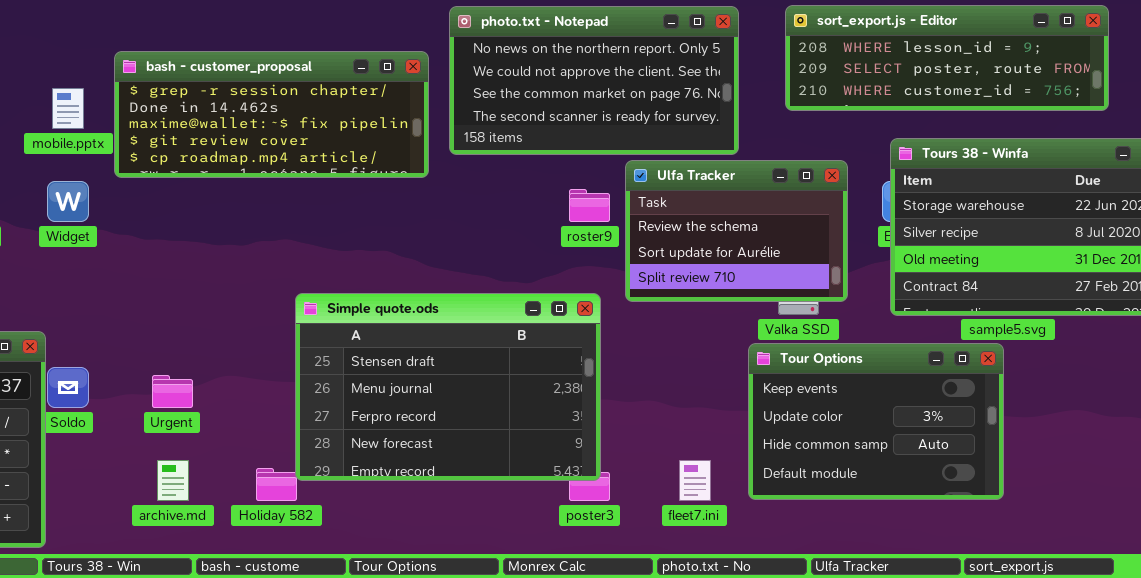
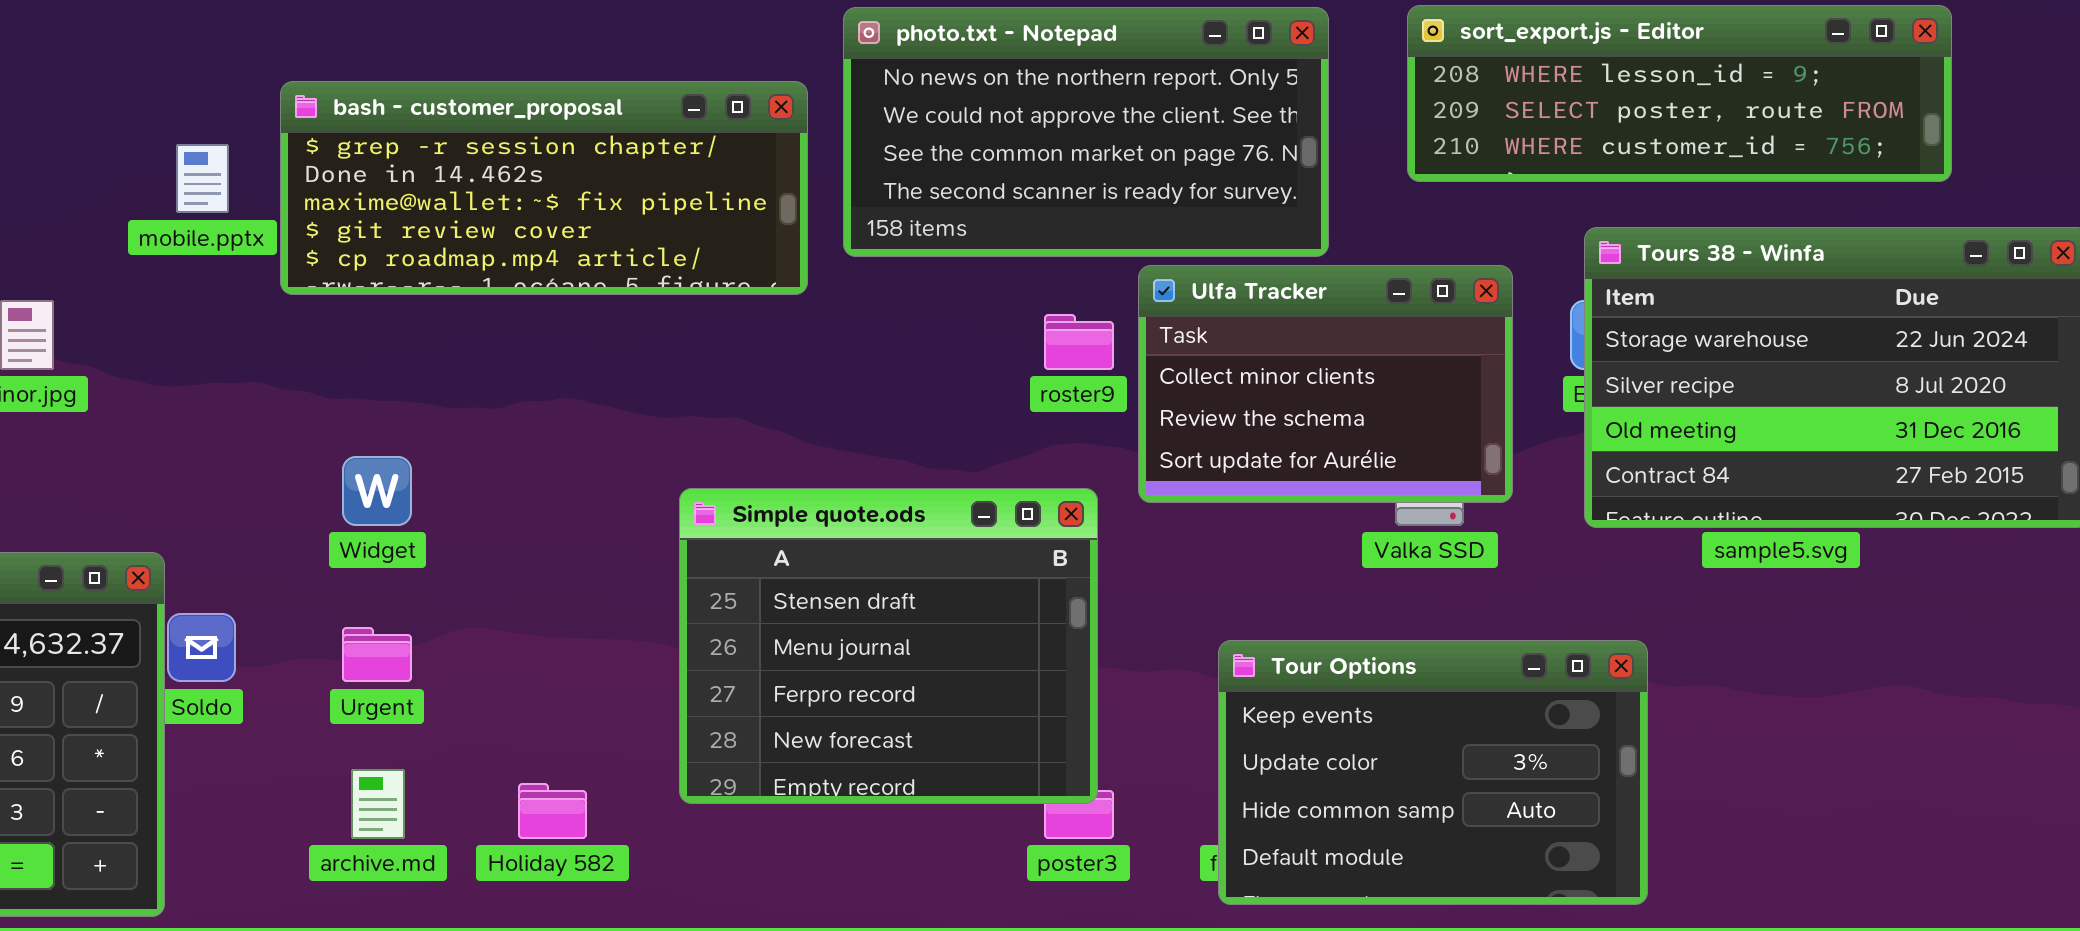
Ulfa Tracker: [625,160,848,302] -> [1138,265,1513,503], scrolled up 1 row
Widget: [47,181,89,222] -> [342,456,412,526], moved
Simple quote.ods: [295,293,601,481] -> [679,488,1098,804], resized
Tour Options: [748,343,1004,500] -> [1218,640,1648,905], moved

